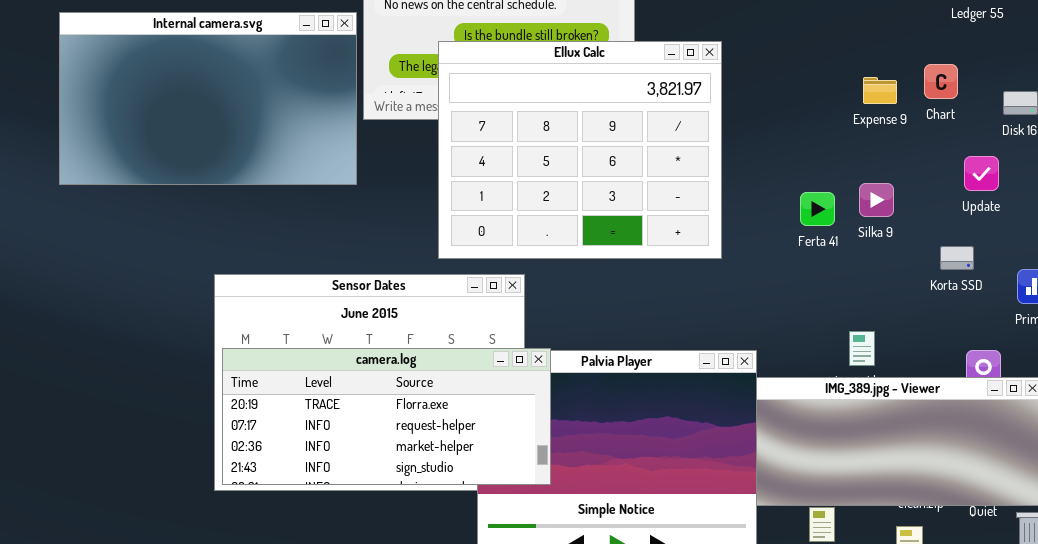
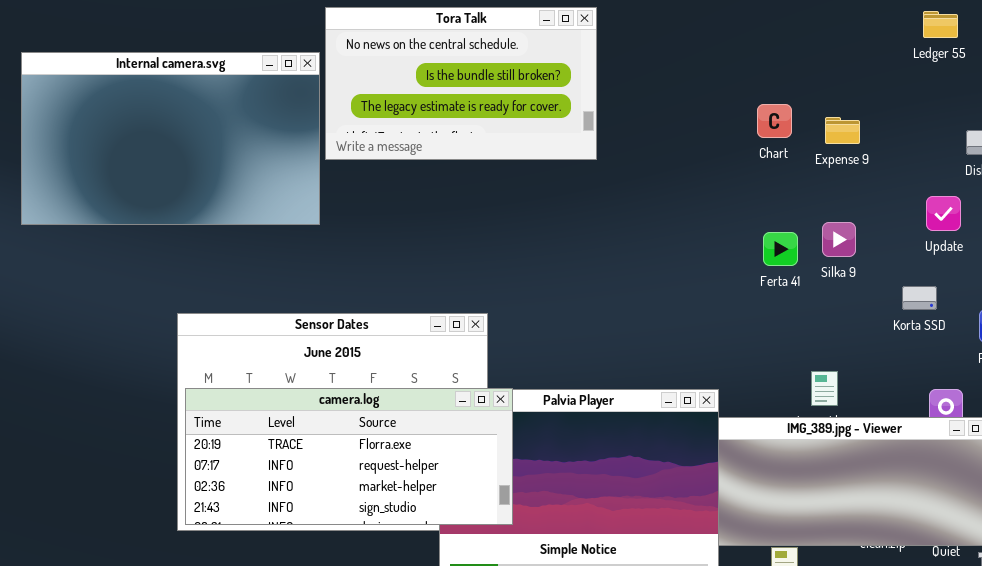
Ellux Calc: [438,41,722,259] -> none, closed
Chart: [924,64,958,99] -> [757,104,792,138], moved

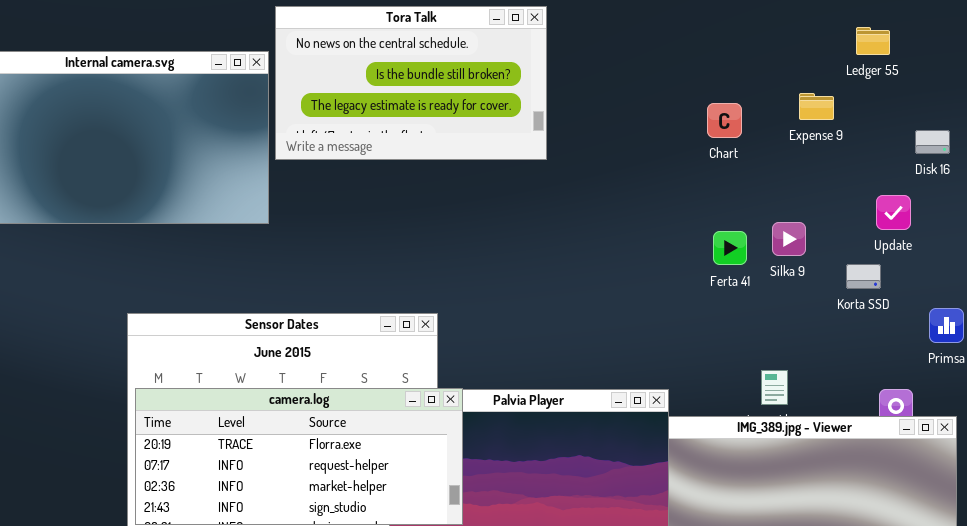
Ledger 55: [923,11,958,38] -> [856,27,890,55], moved
Expense 9: [825,117,860,144] -> [799,93,834,120], moved
Korta SSD: [902,286,937,310] -> [846,264,881,289], moved

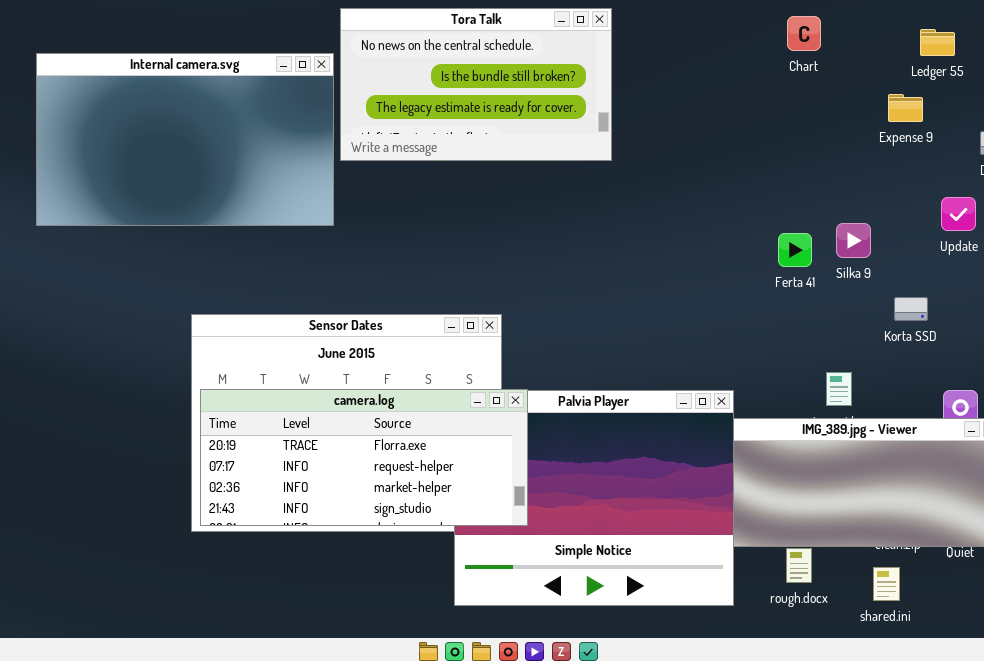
Expense 9: [799,93,834,120] -> [888,94,923,122], moved
Chart: [707,103,742,138] -> [787,16,821,51], moved
Korta SSD: [846,264,881,289] -> [894,297,928,321], moved

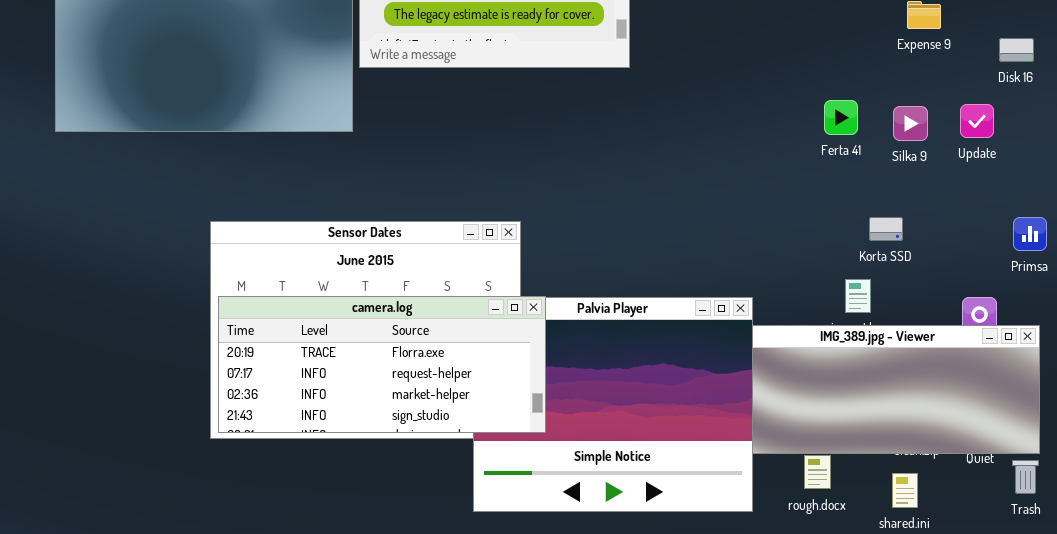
Silka 9: [836,223,871,258] -> [893,106,928,141], moved
Ferta 41: [778,233,812,267] -> [824,100,858,135], moved
Korta SSD: [894,297,928,321] -> [869,217,903,241], moved

